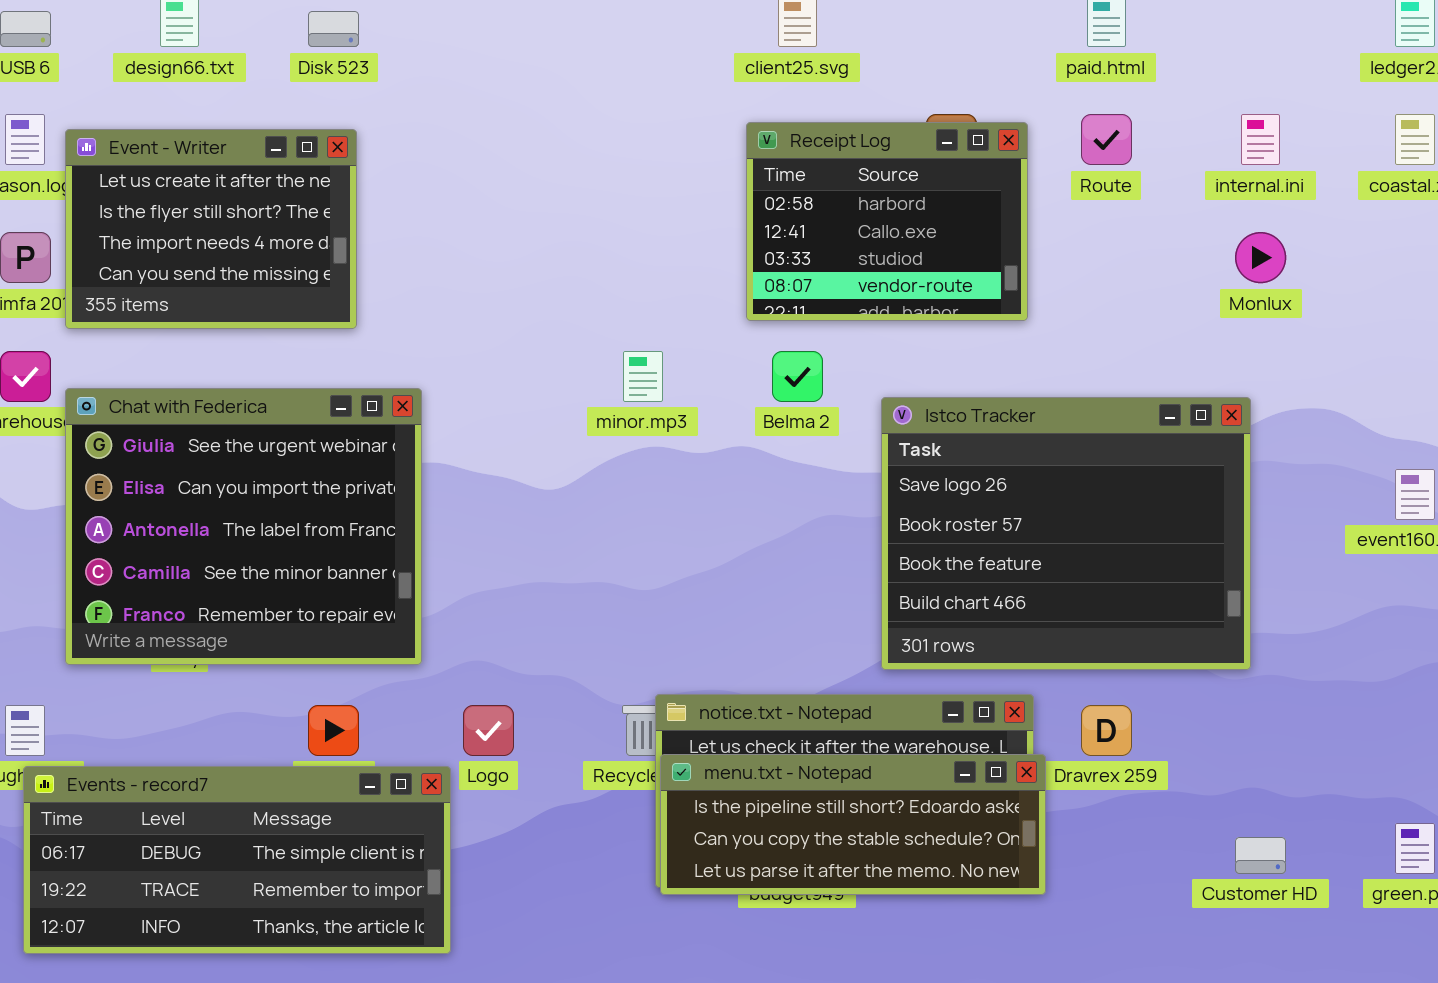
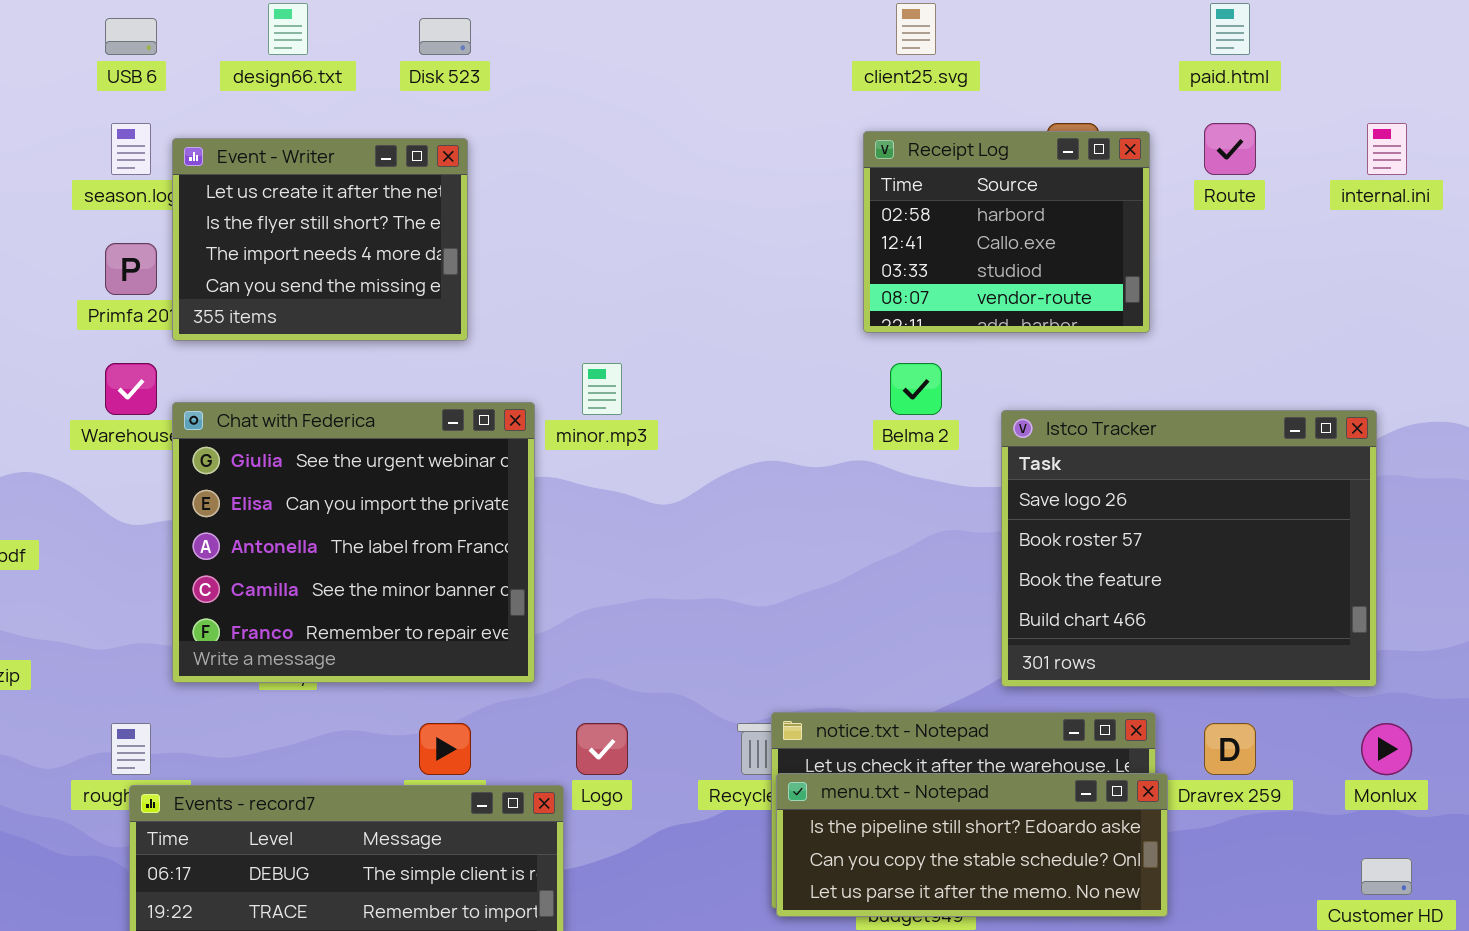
Monlux: [1235,232,1286,283] -> [1361,723,1412,775], moved
minor.mp3: [623,351,663,402] -> [582,363,622,415], moved

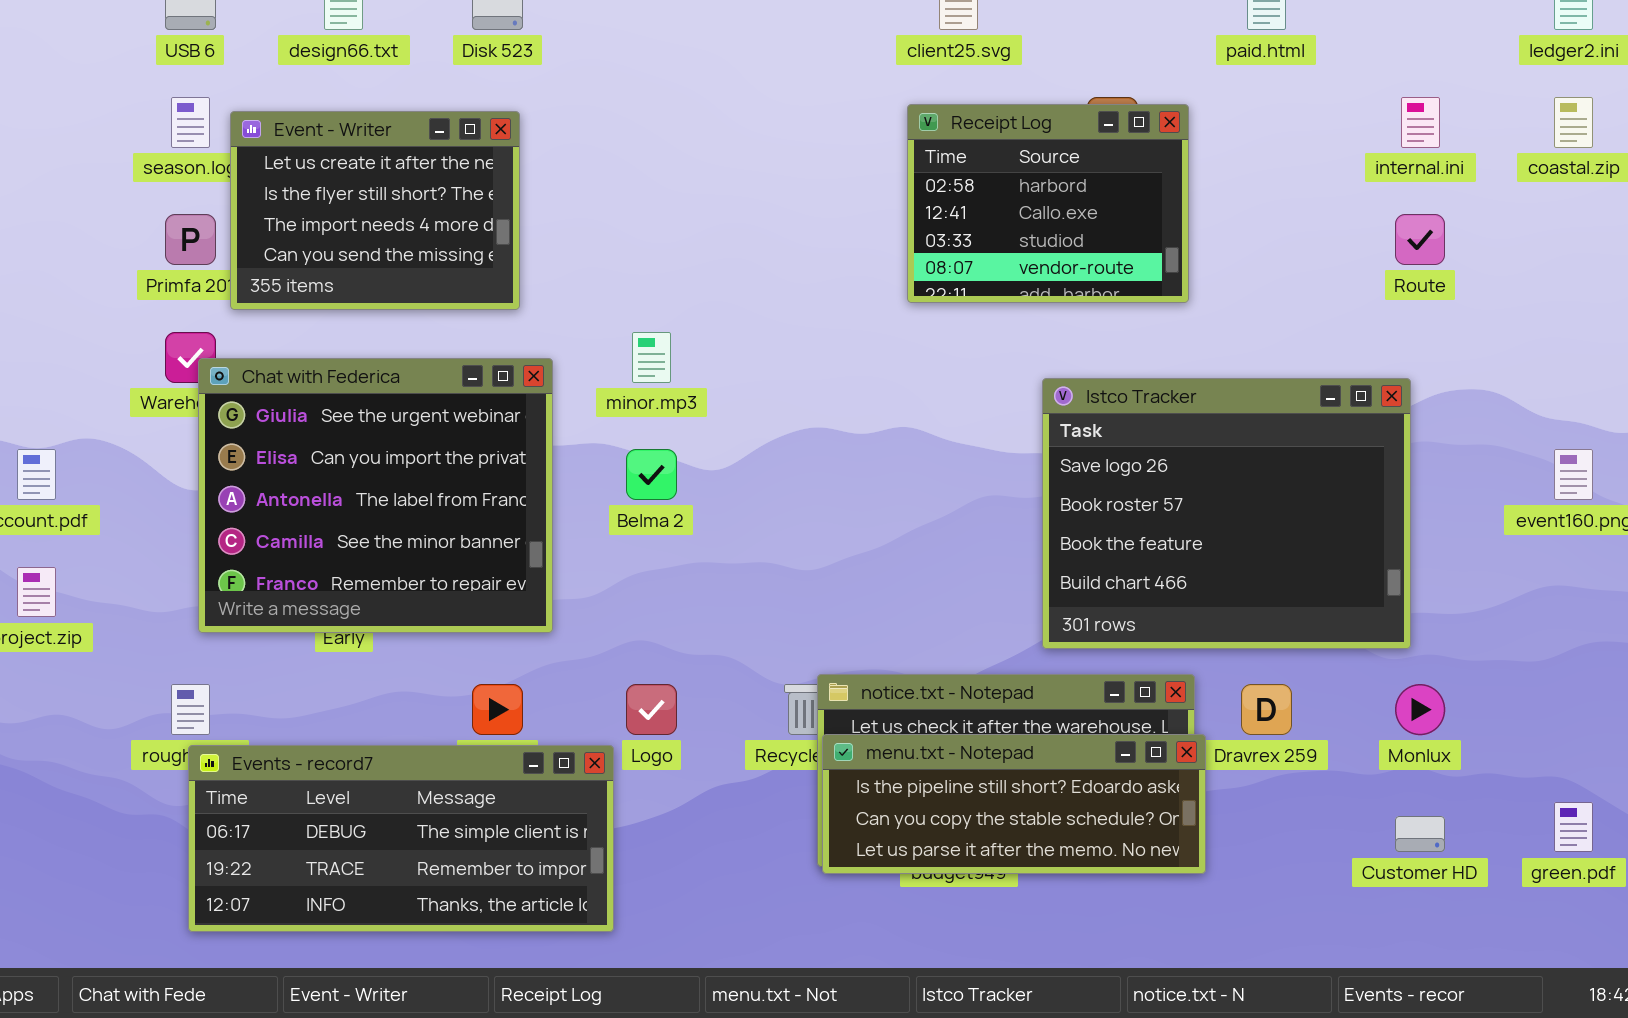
Route: [1204,123,1256,175] -> [1395,214,1445,265], moved
Belma 2: [890,363,942,415] -> [626,449,677,500], moved
Chat with Federica: [172,402,535,683] -> [198,358,553,633], moved

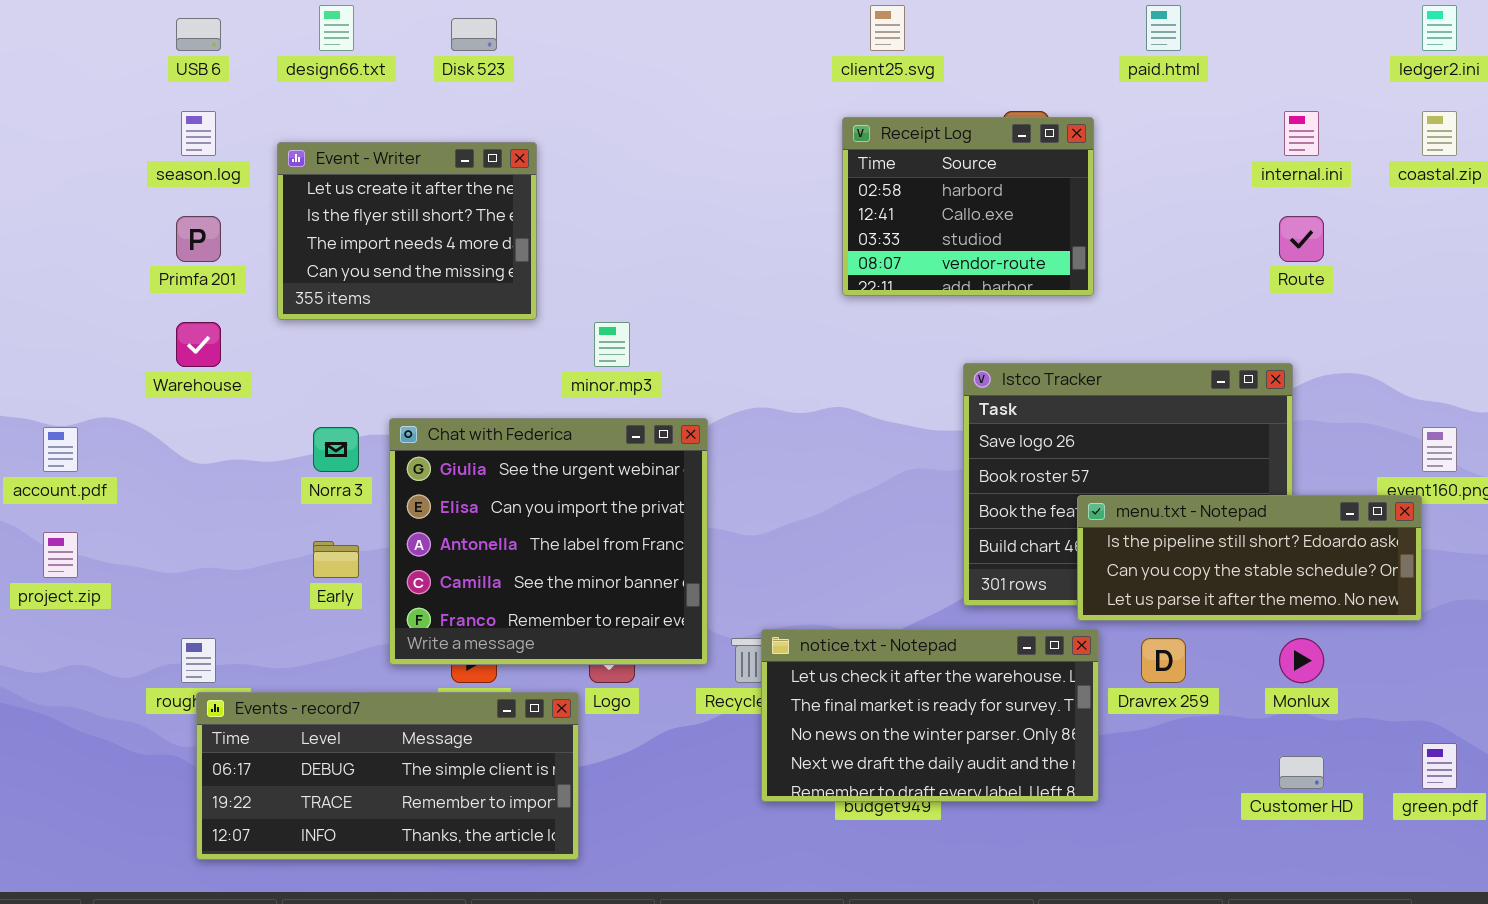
Event - Writer: [230,111,520,310] -> [277,142,537,320], moved
Chat with Federica: [198,358,553,633] -> [389,418,708,665], moved
menu.txt - Notepad: [822,734,1206,874] -> [1077,495,1422,621], moved

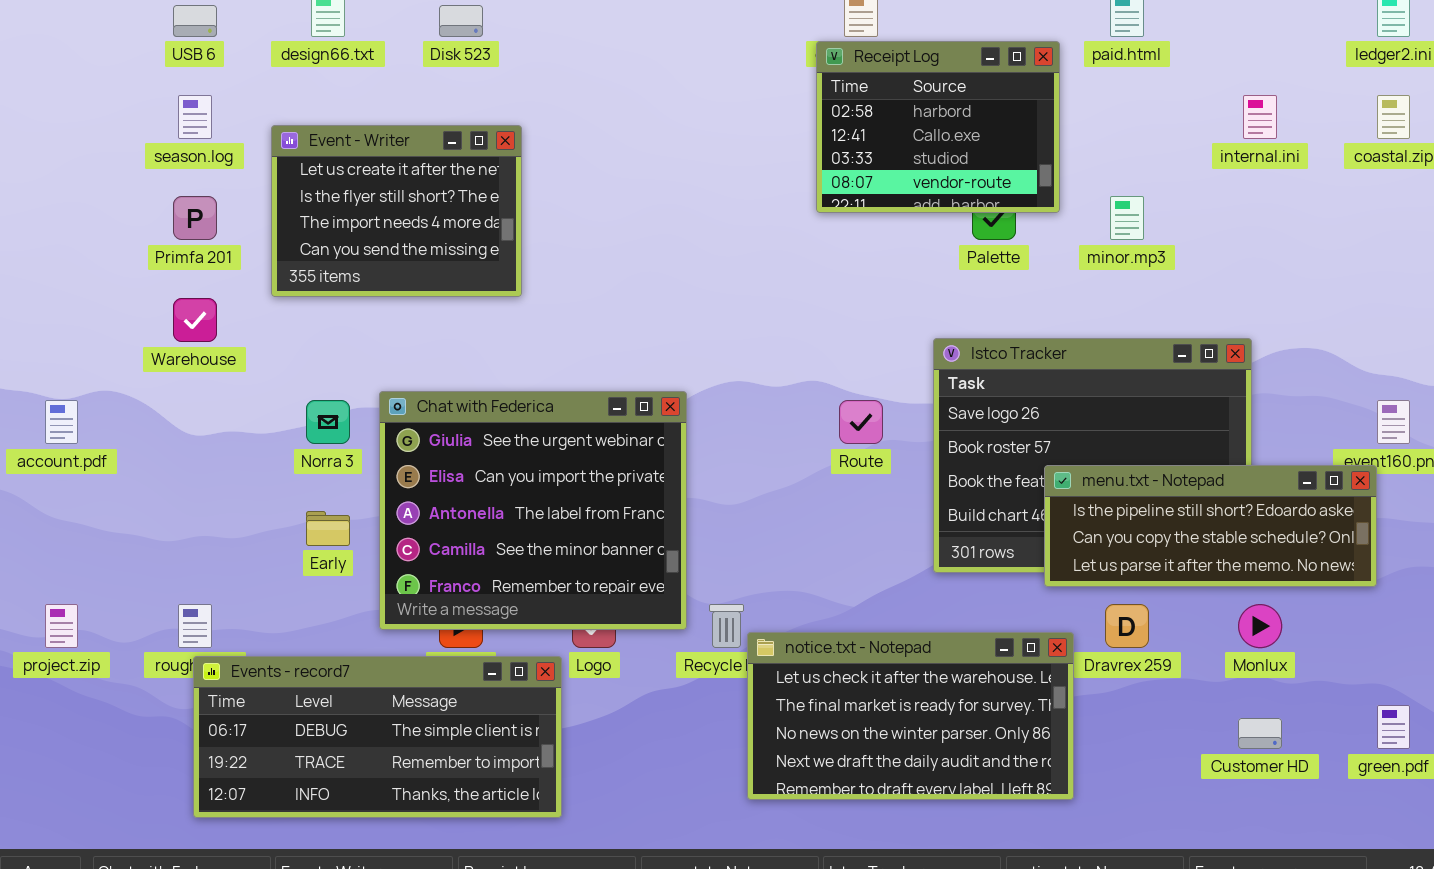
Receipt Log: [842,117,1094,296] -> [816,41,1060,213], moved
Route: [1279,216,1324,262] -> [839,400,883,444], moved
minor.mp3: [594,322,630,367] -> [1110,196,1144,240], moved
project.zip: [43,532,78,578] -> [45,604,78,648], moved
notice.txt - Notepad: [761,629,1099,802] -> [747,632,1074,800], moved

